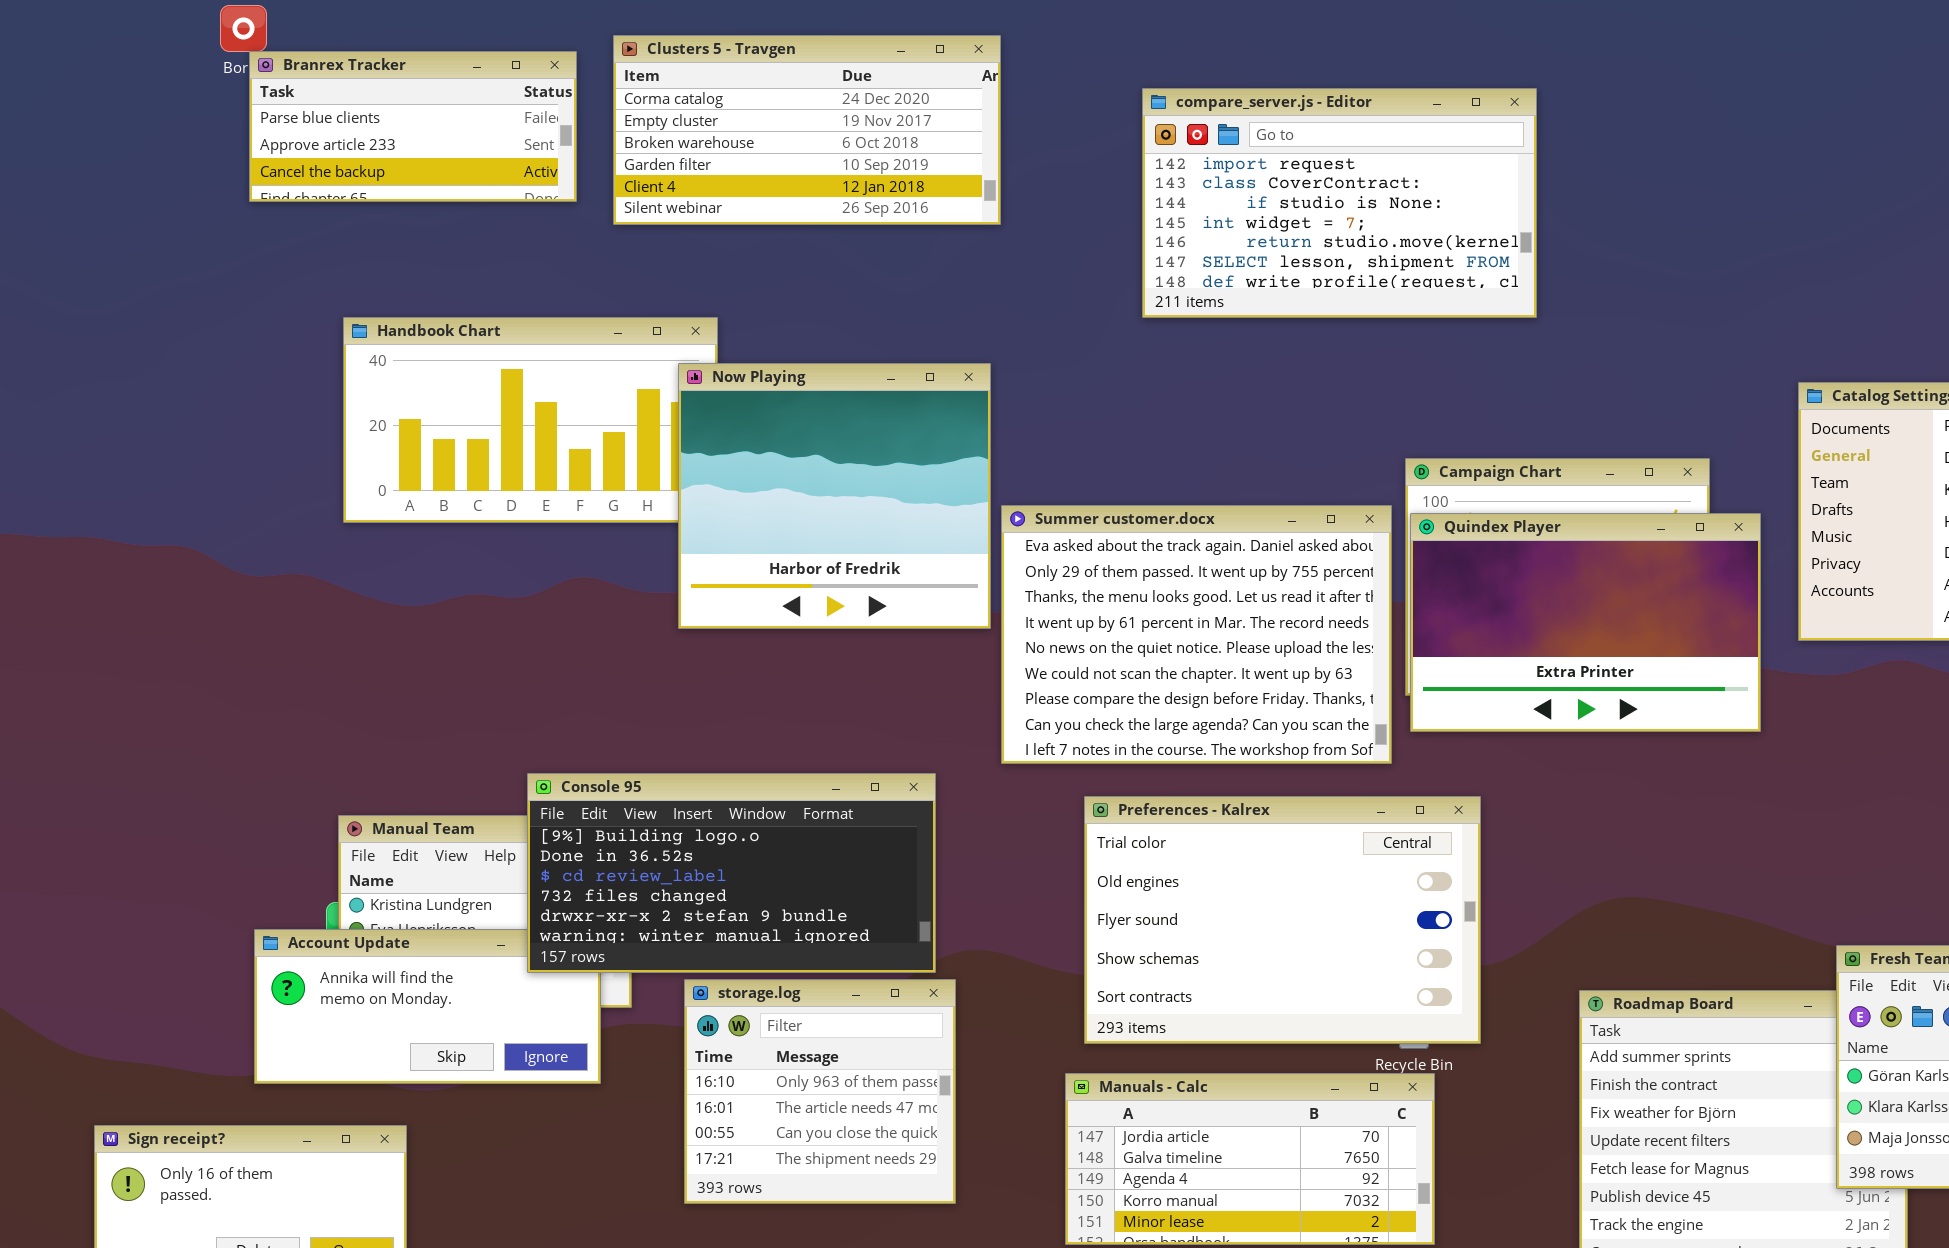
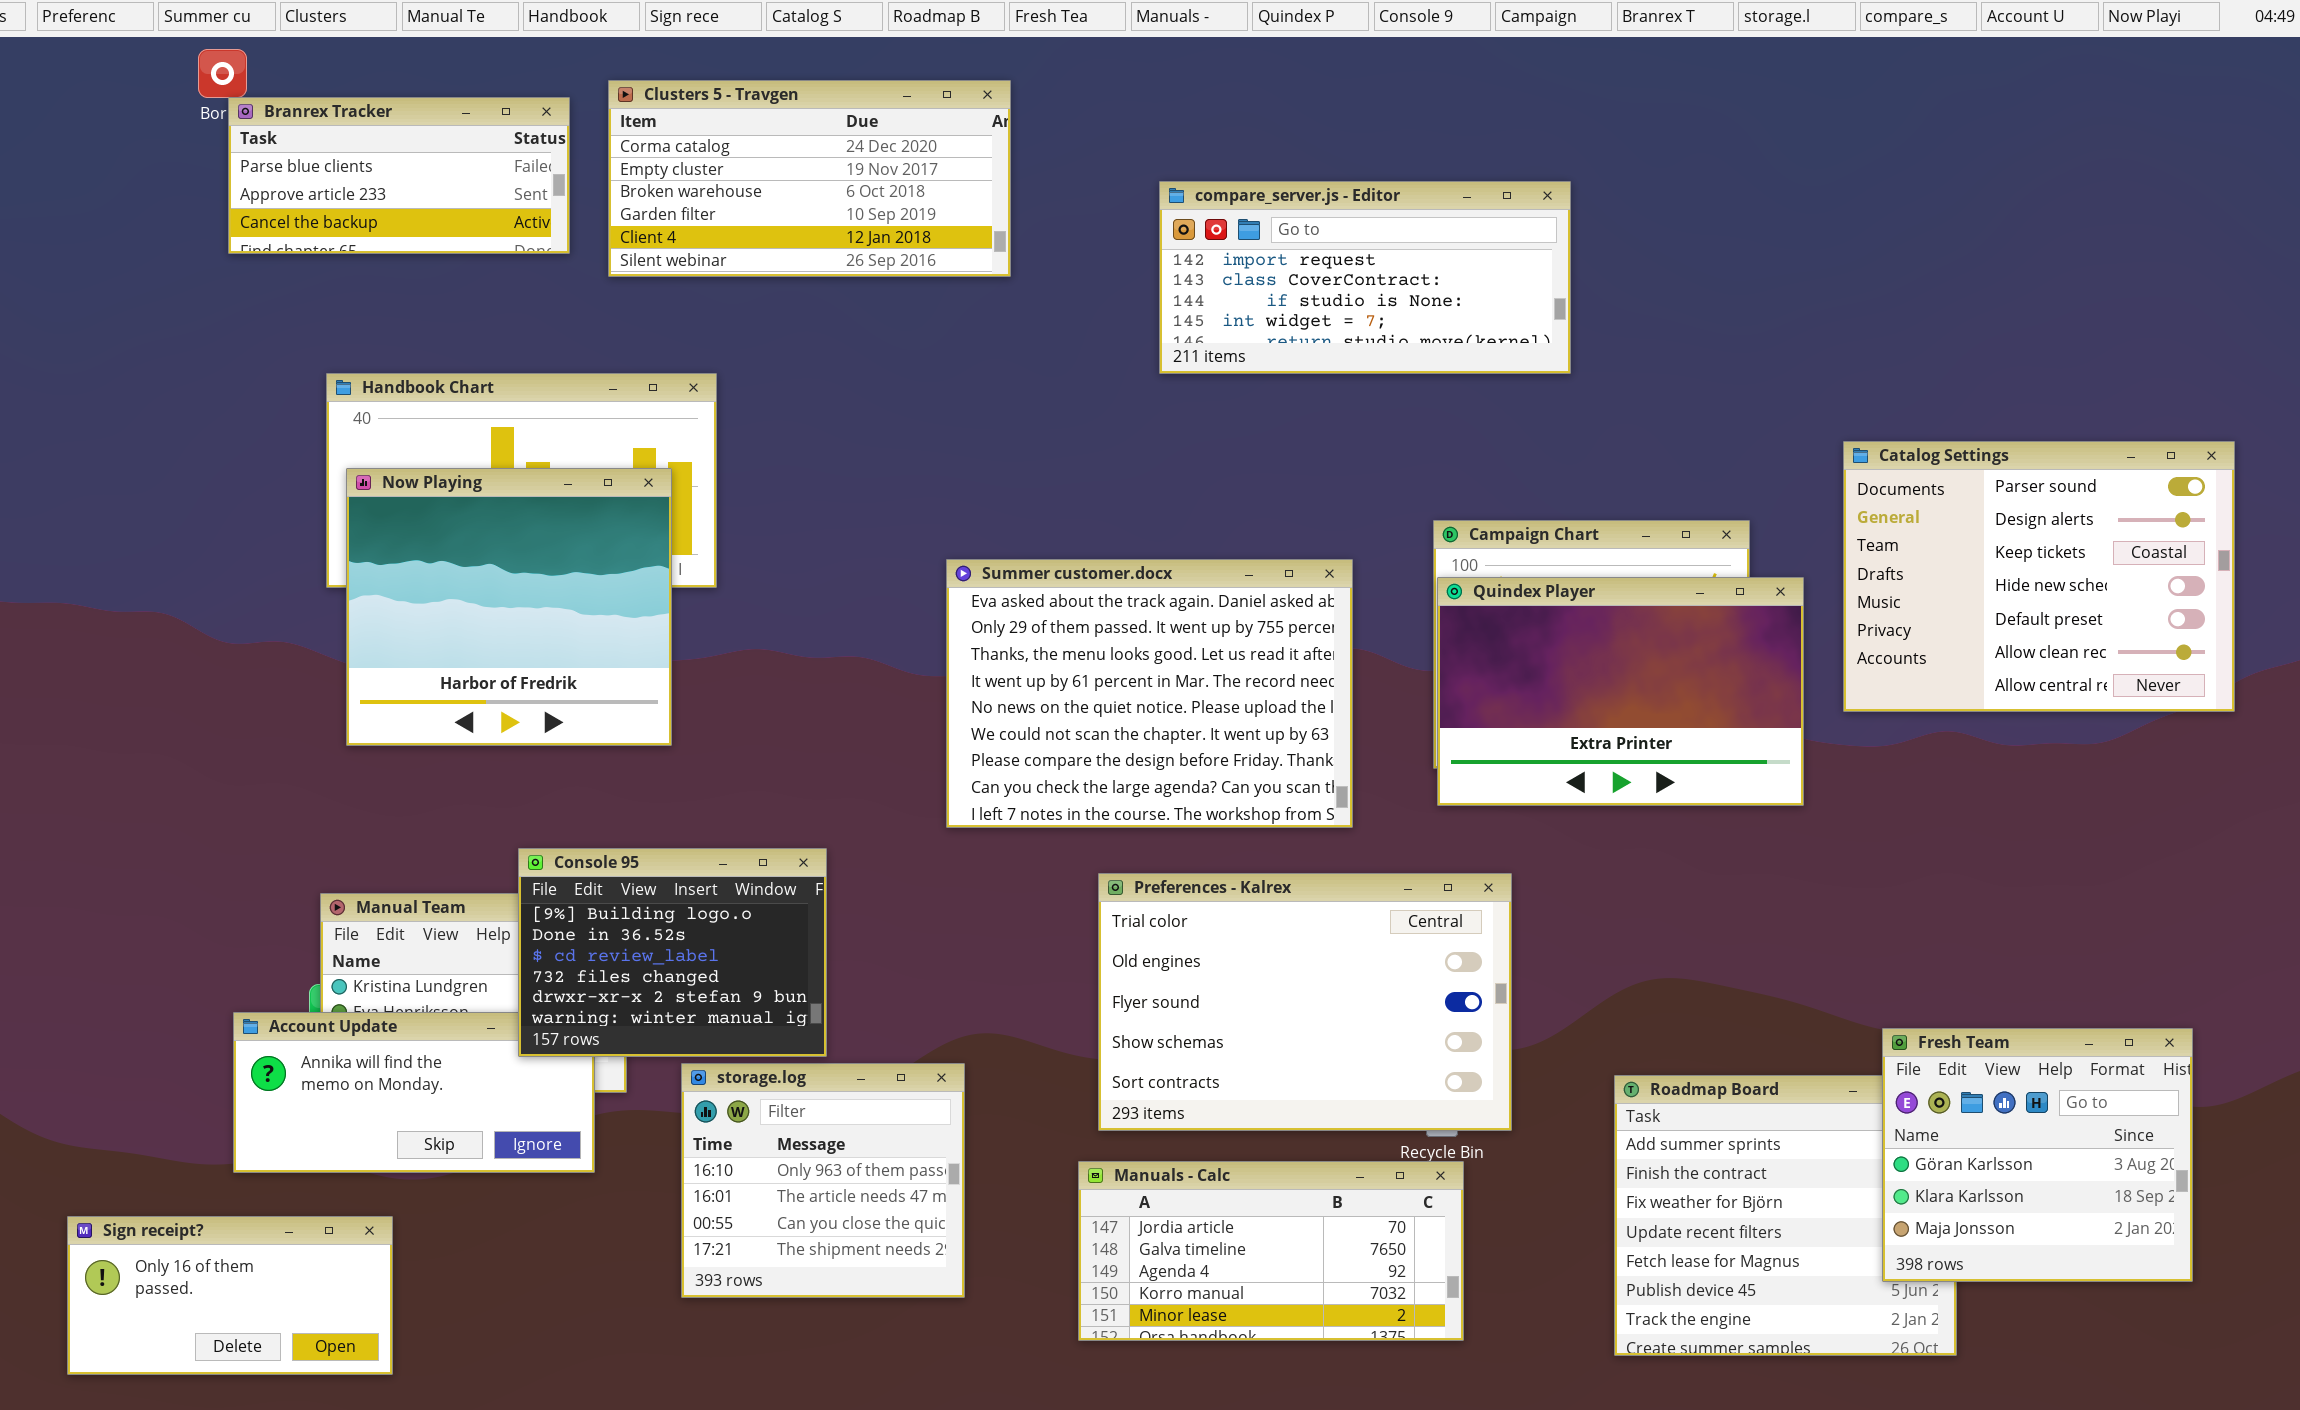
compare_server.js - Editor: [1142,88,1537,318] -> [1159,181,1571,374], resized
Now Playing: [678,363,991,629] -> [346,468,672,746], moved
Summer customer.docx: [1001,505,1392,764] -> [946,559,1353,828], moved
Console 95: [527,773,936,973] -> [518,848,827,1057], resized

